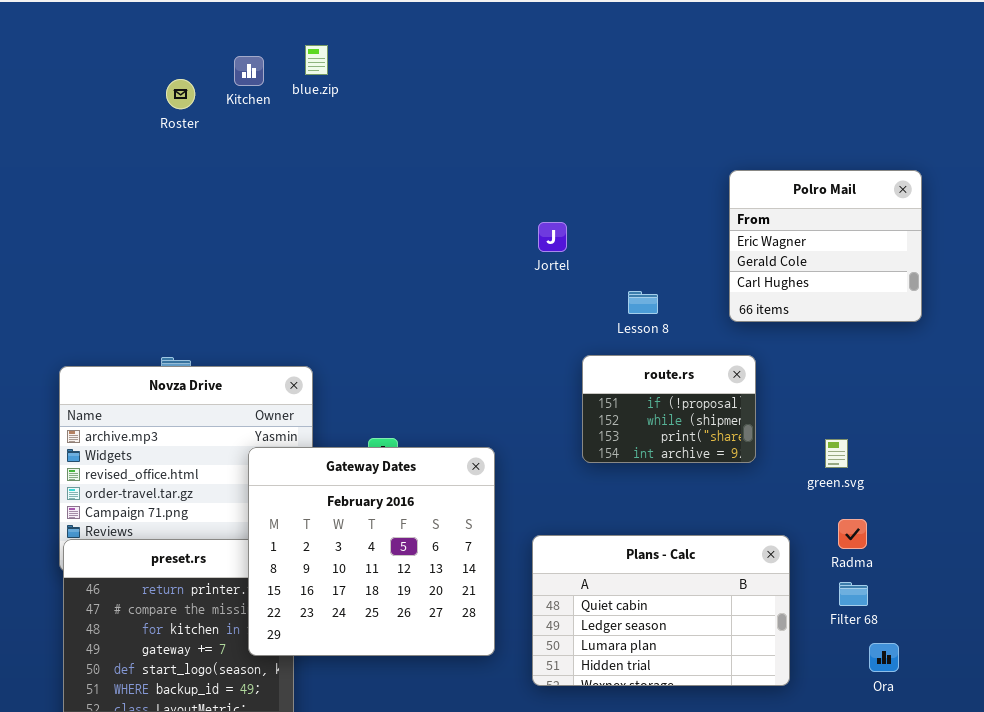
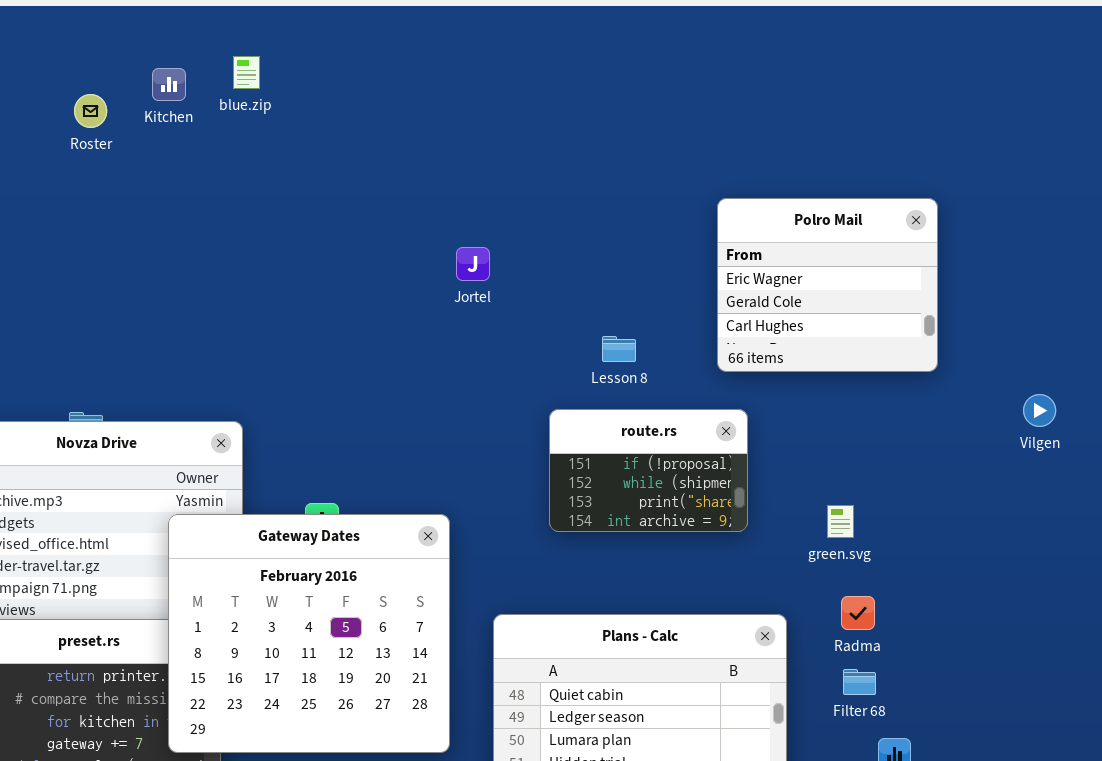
Jortel: [538,222,567,252] -> [456,247,490,281], moved

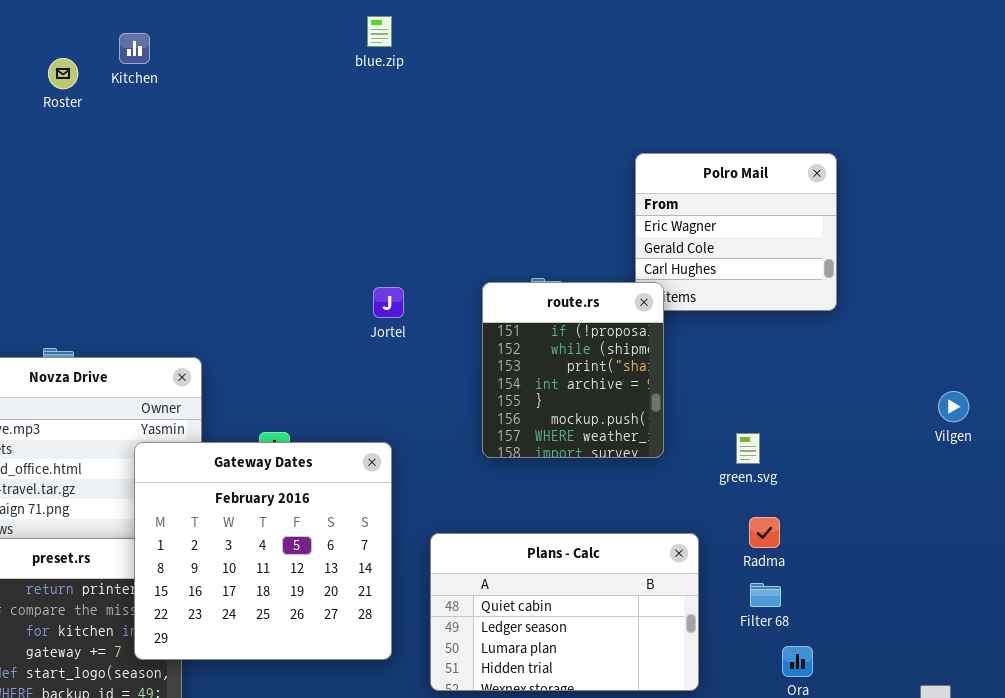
blue.zip: [233,56,260,89] -> [367,16,392,47], moved
Jortel: [456,247,490,281] -> [373,287,404,318], moved
Vilgen: [1023,394,1056,427] -> [938,391,969,422], moved
route.rs: [549,409,748,532] -> [482,282,664,458], resized

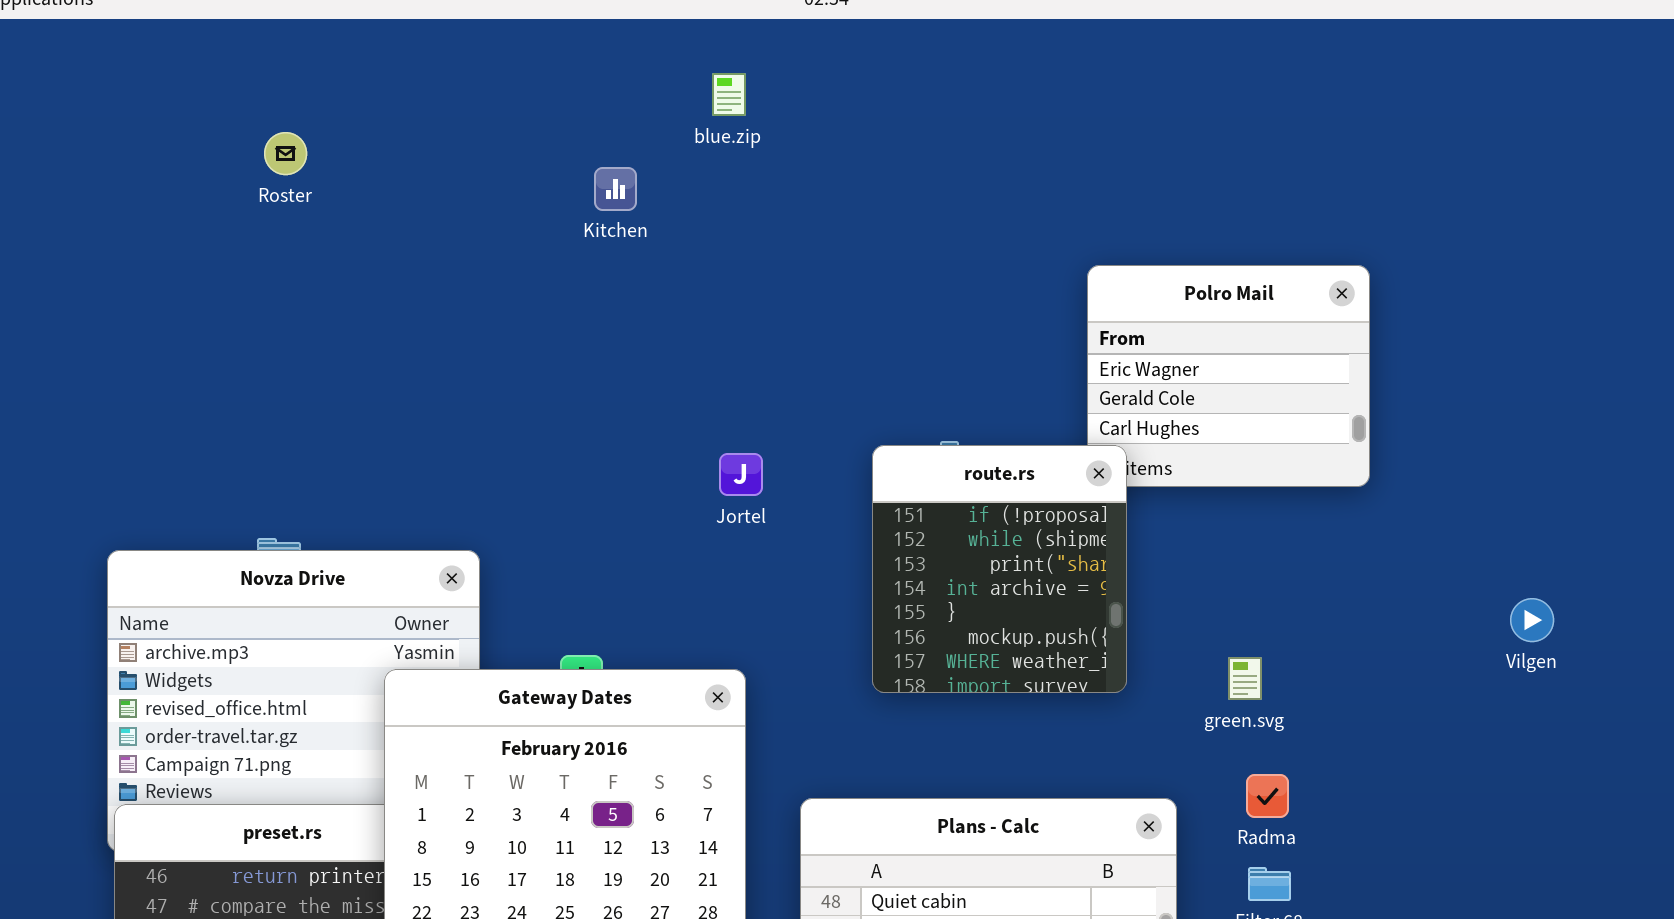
Kitchen: [119,33,150,64] -> [594,167,637,211], moved

